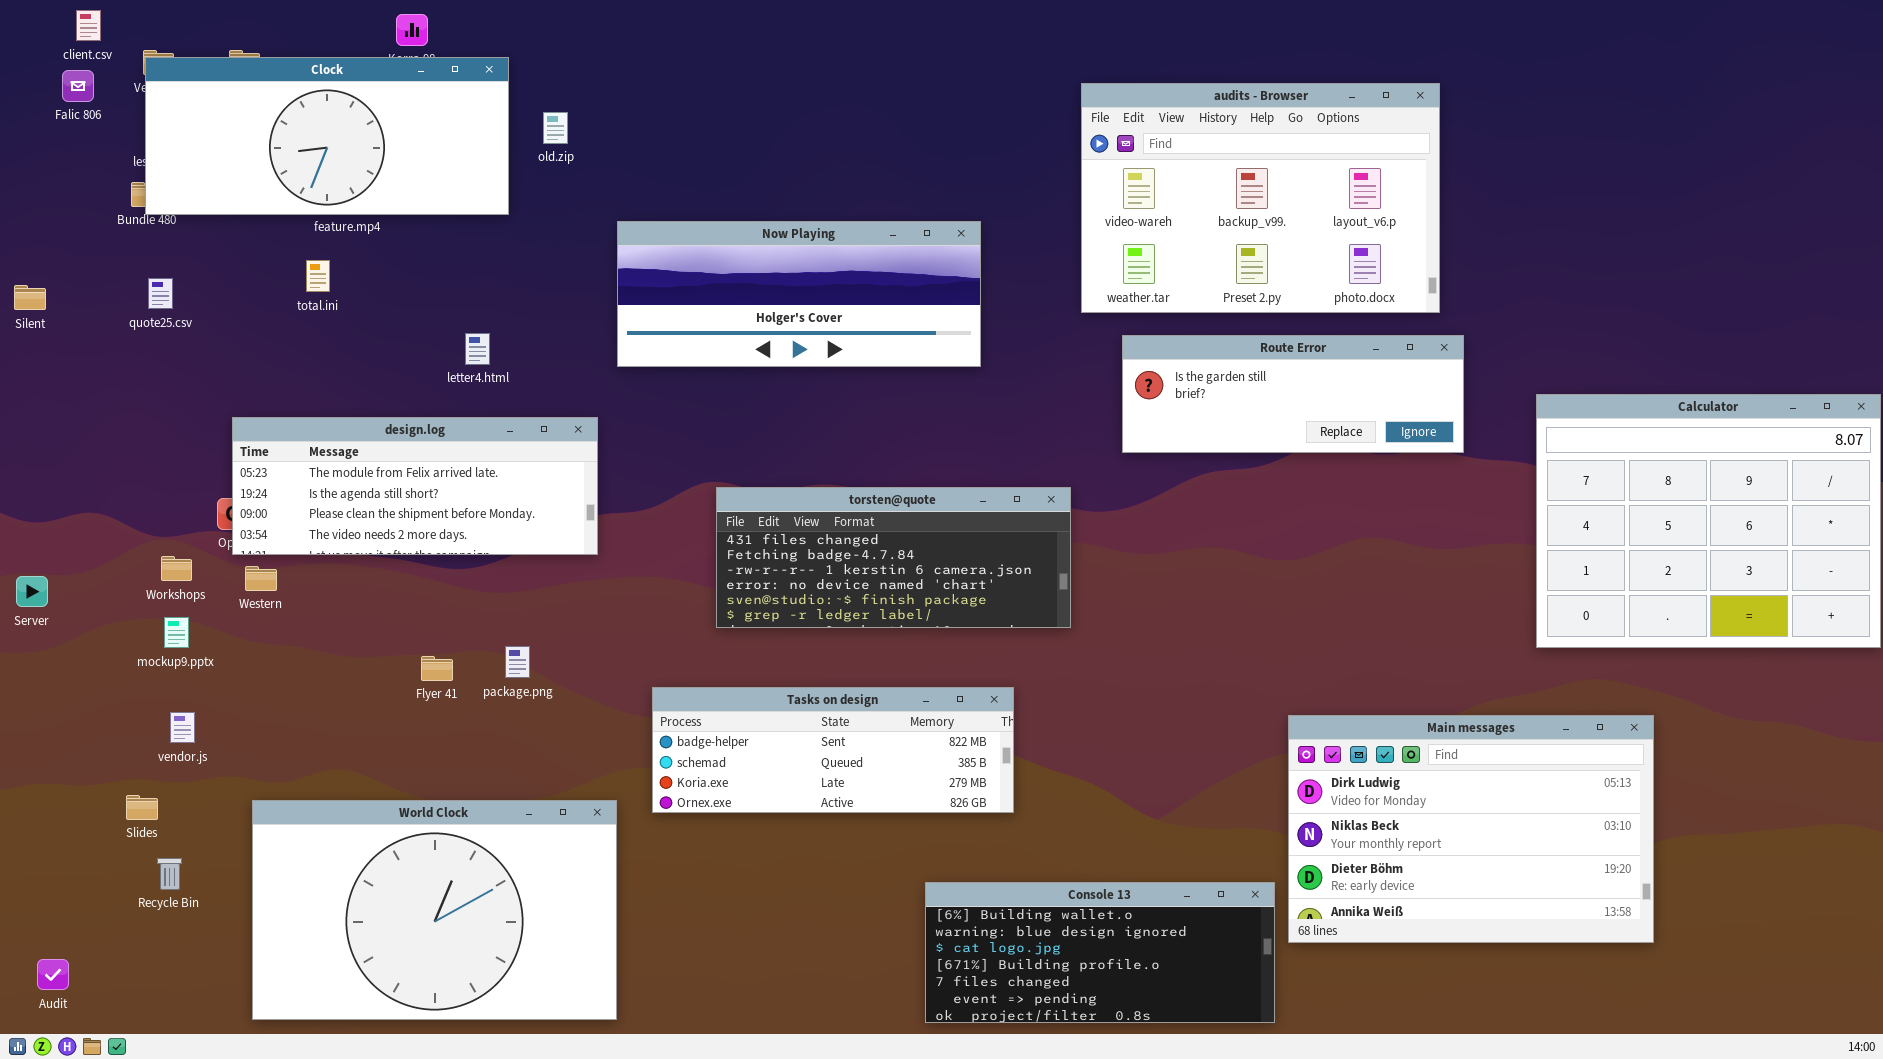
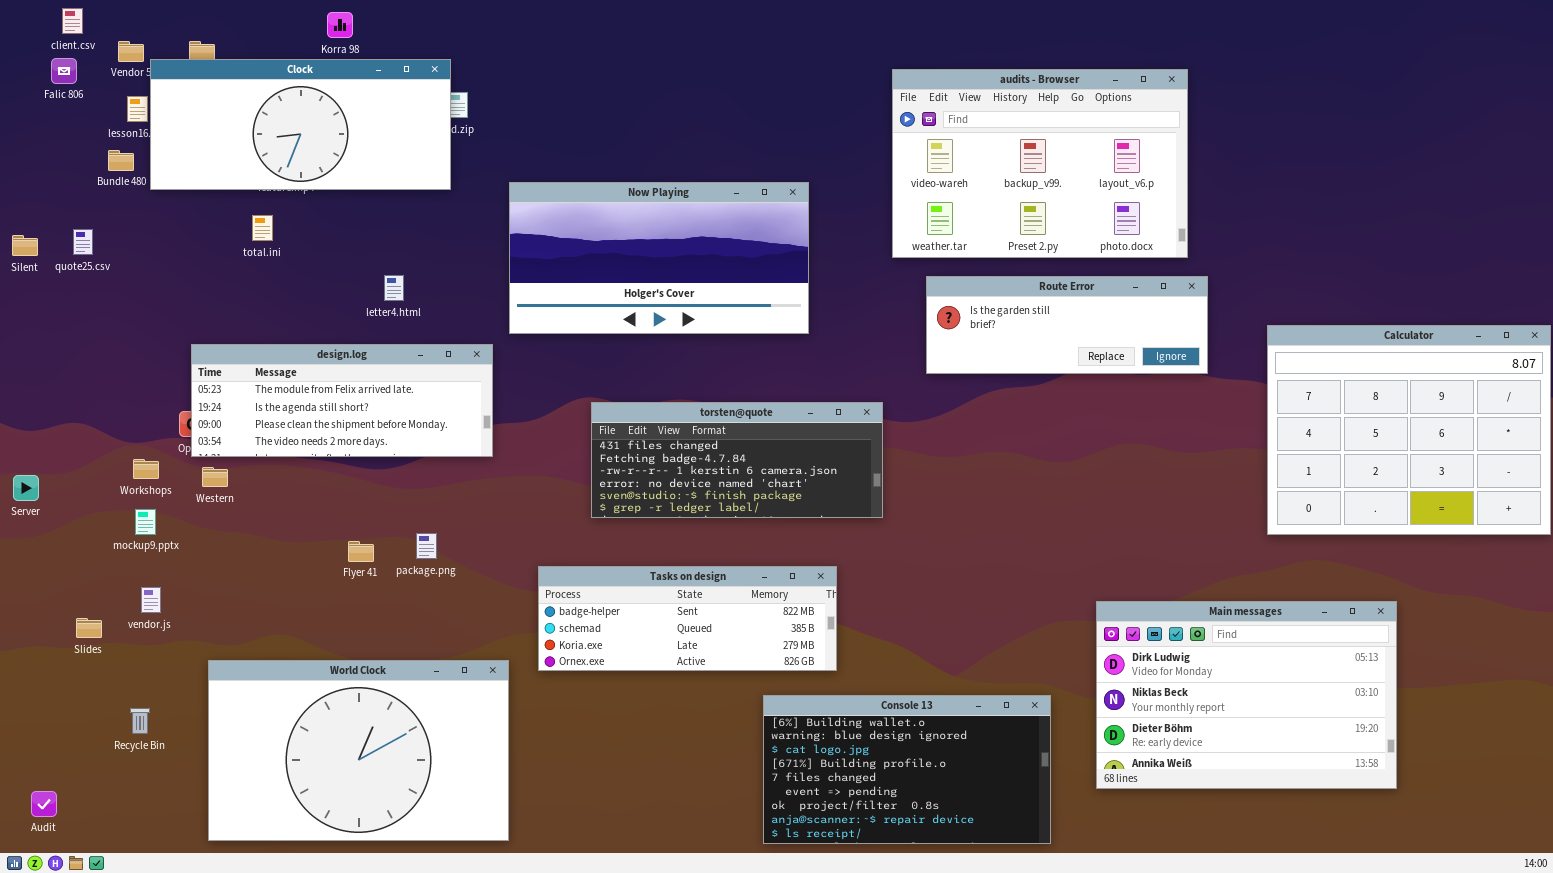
Clock: [145,57,509,215] -> [150,59,451,190], moved
Now Playing: [617,221,981,367] -> [509,182,809,334], resized
quote25.csv: [148,278,173,309] -> [73,229,93,255], moved
Main messages: [1288,715,1654,943] -> [1096,601,1397,789], moved
Slides: [126,795,158,820] -> [76,618,102,638], moved
Console 13: [925,882,1275,1023] -> [763,695,1051,844], resized

